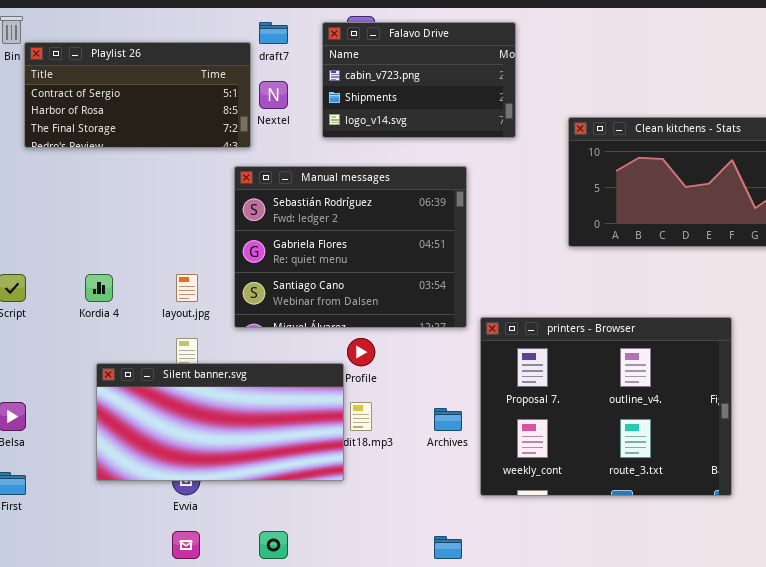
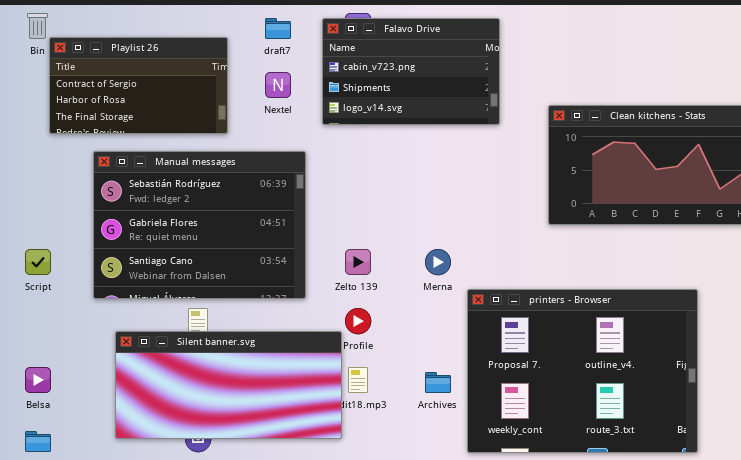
Playlist 26: [24,42,251,148] -> [49,37,228,134], resized
Manual messages: [234,166,467,328] -> [93,151,306,299], moved

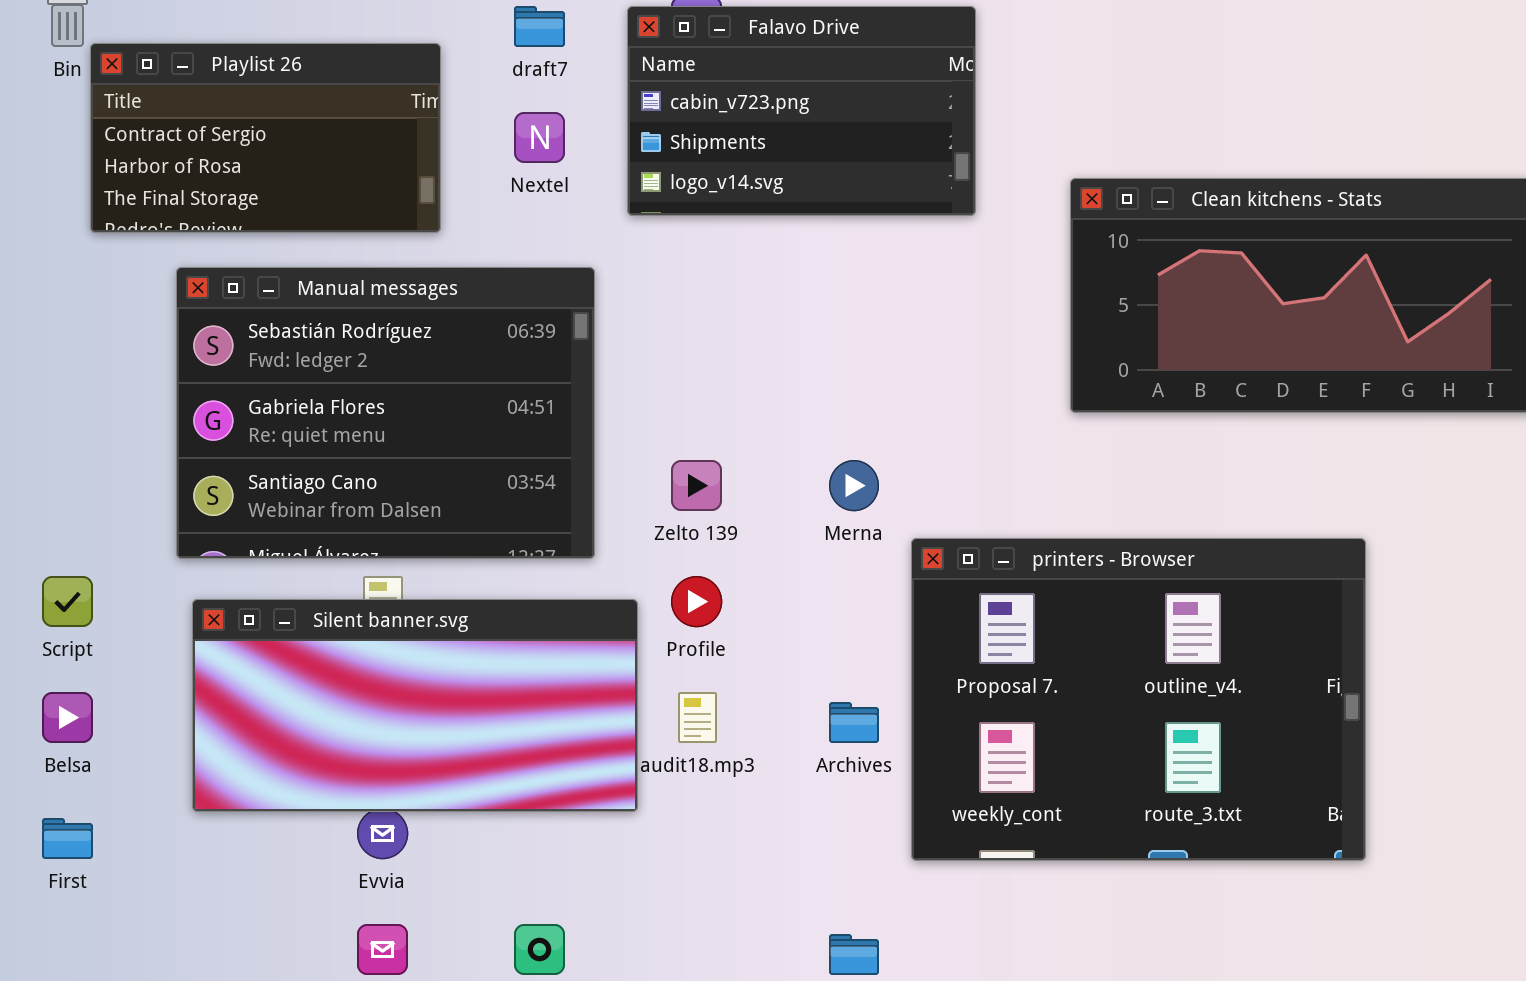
Script: [25,249,51,275] -> [42,576,93,627], moved
Silent banner.svg: [115,331,342,439] -> [192,599,638,812], moved

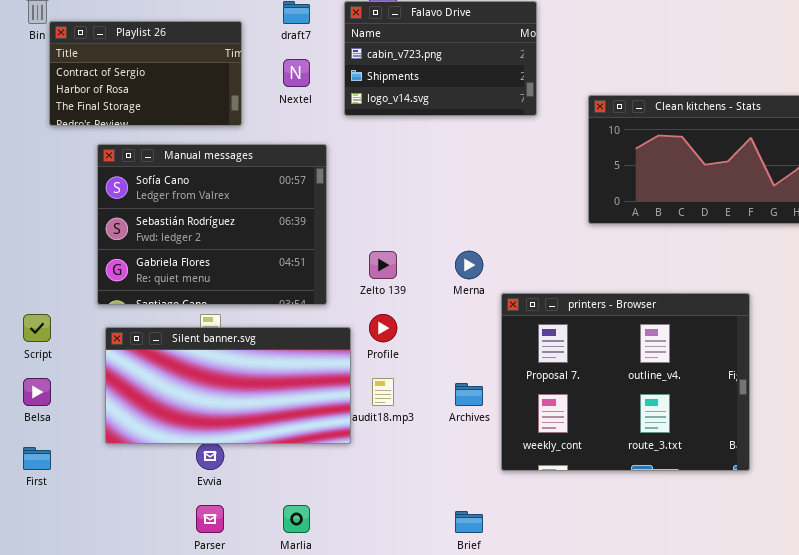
Manual messages: [176,267,595,559] -> [97,144,327,305], scrolled up 1 row

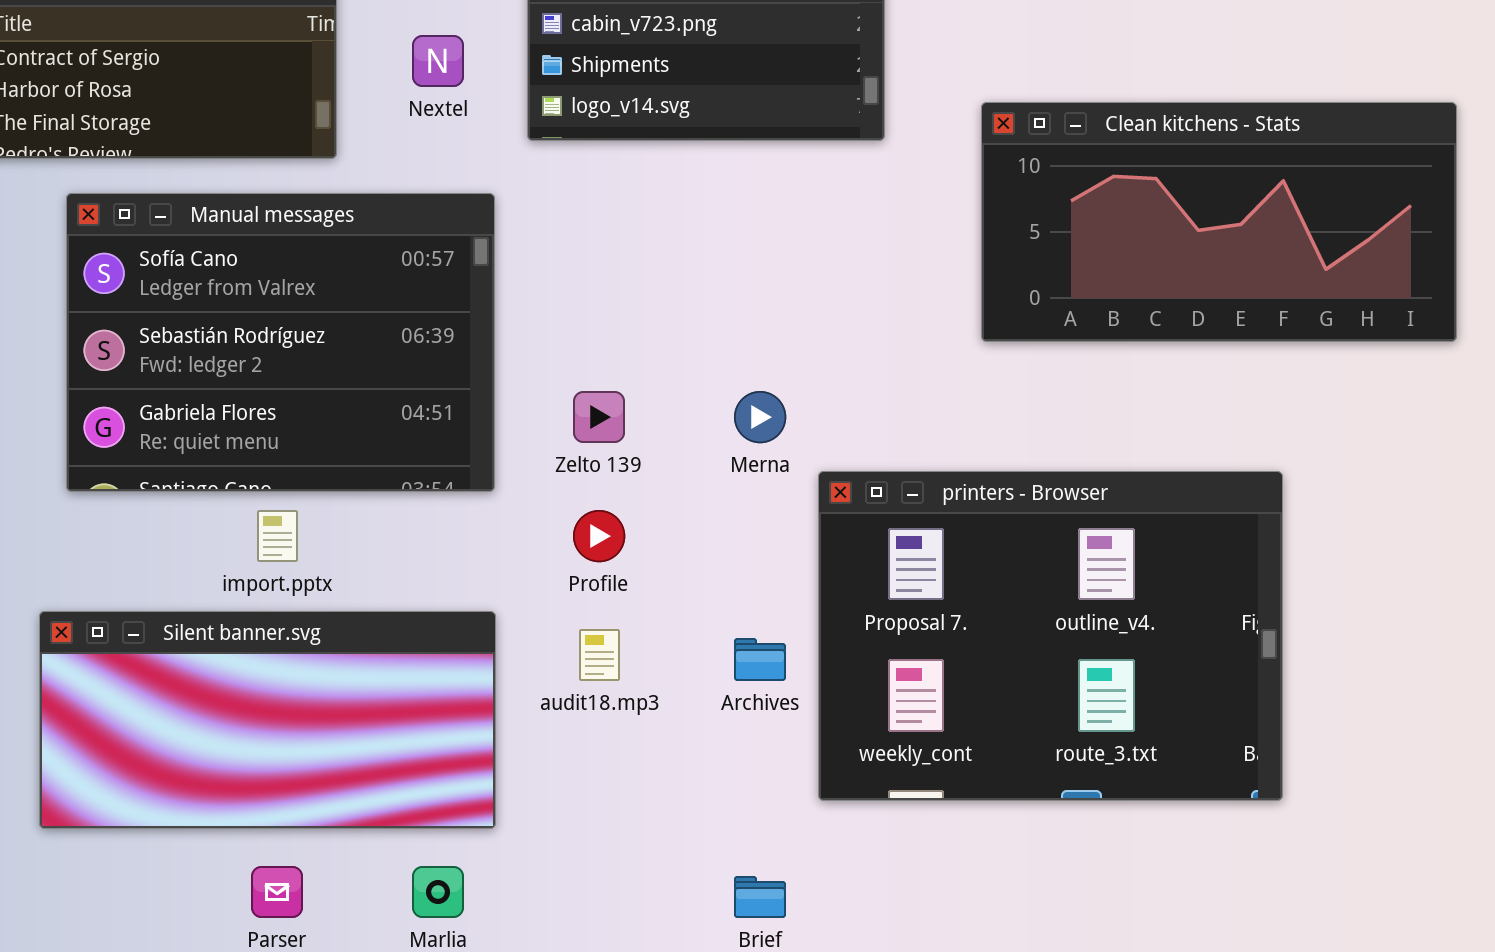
Silent banner.svg: [105,327,351,444] -> [39,611,496,829], moved

